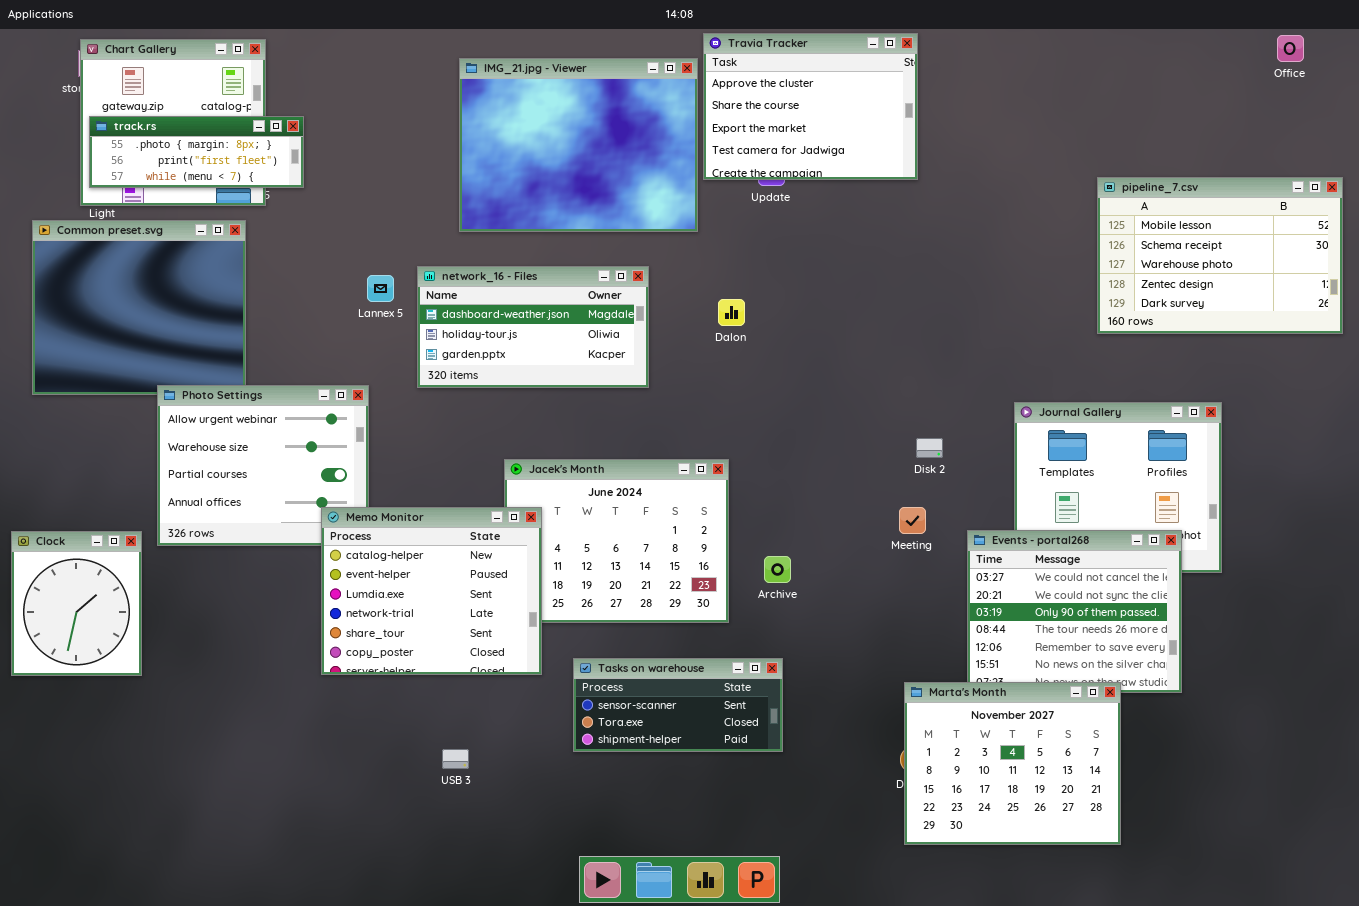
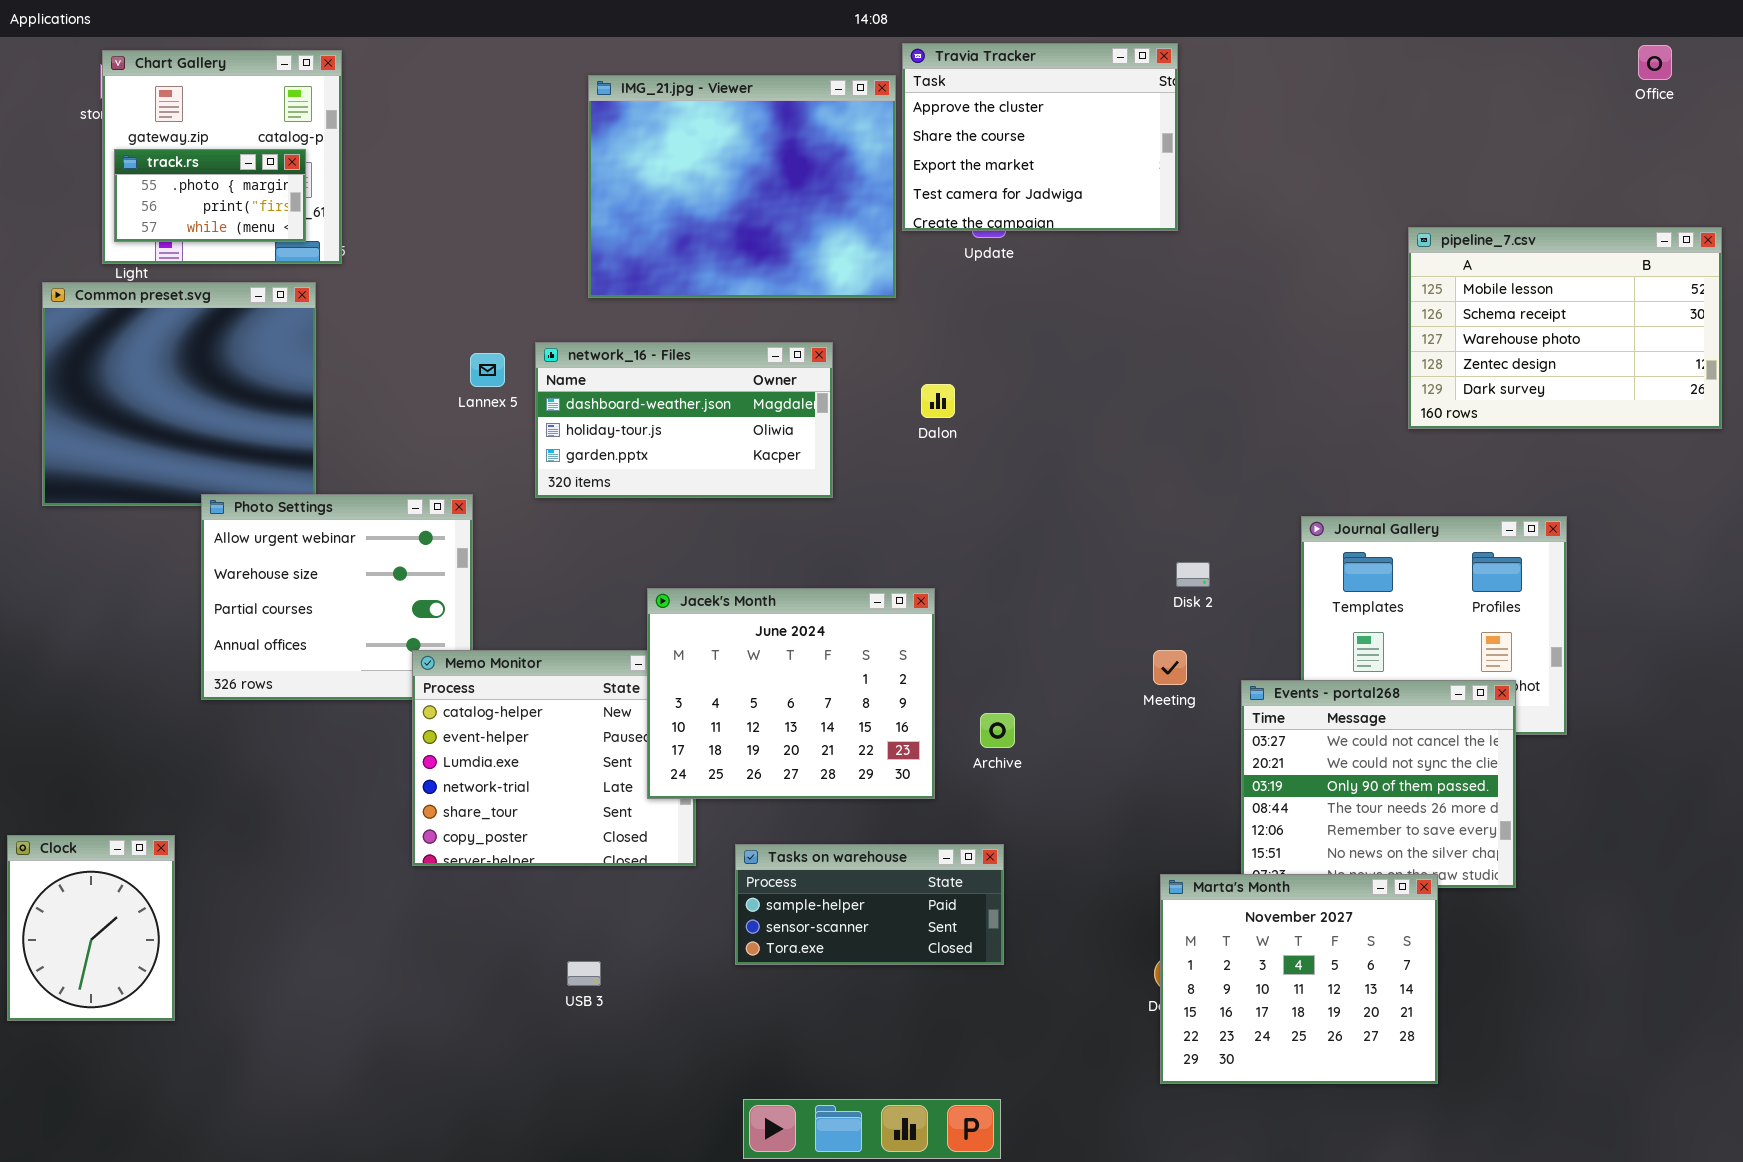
track.rs: [89,116,304,188] -> [114,149,306,242], resized
Jacek's Month: [504,459,729,623] -> [647,588,935,799], raised
Clock: [11,531,142,676] -> [7,835,175,1021], moved
Tasks on warehouse: [573,658,783,752] -> [735,844,1004,965], scrolled up 1 row

